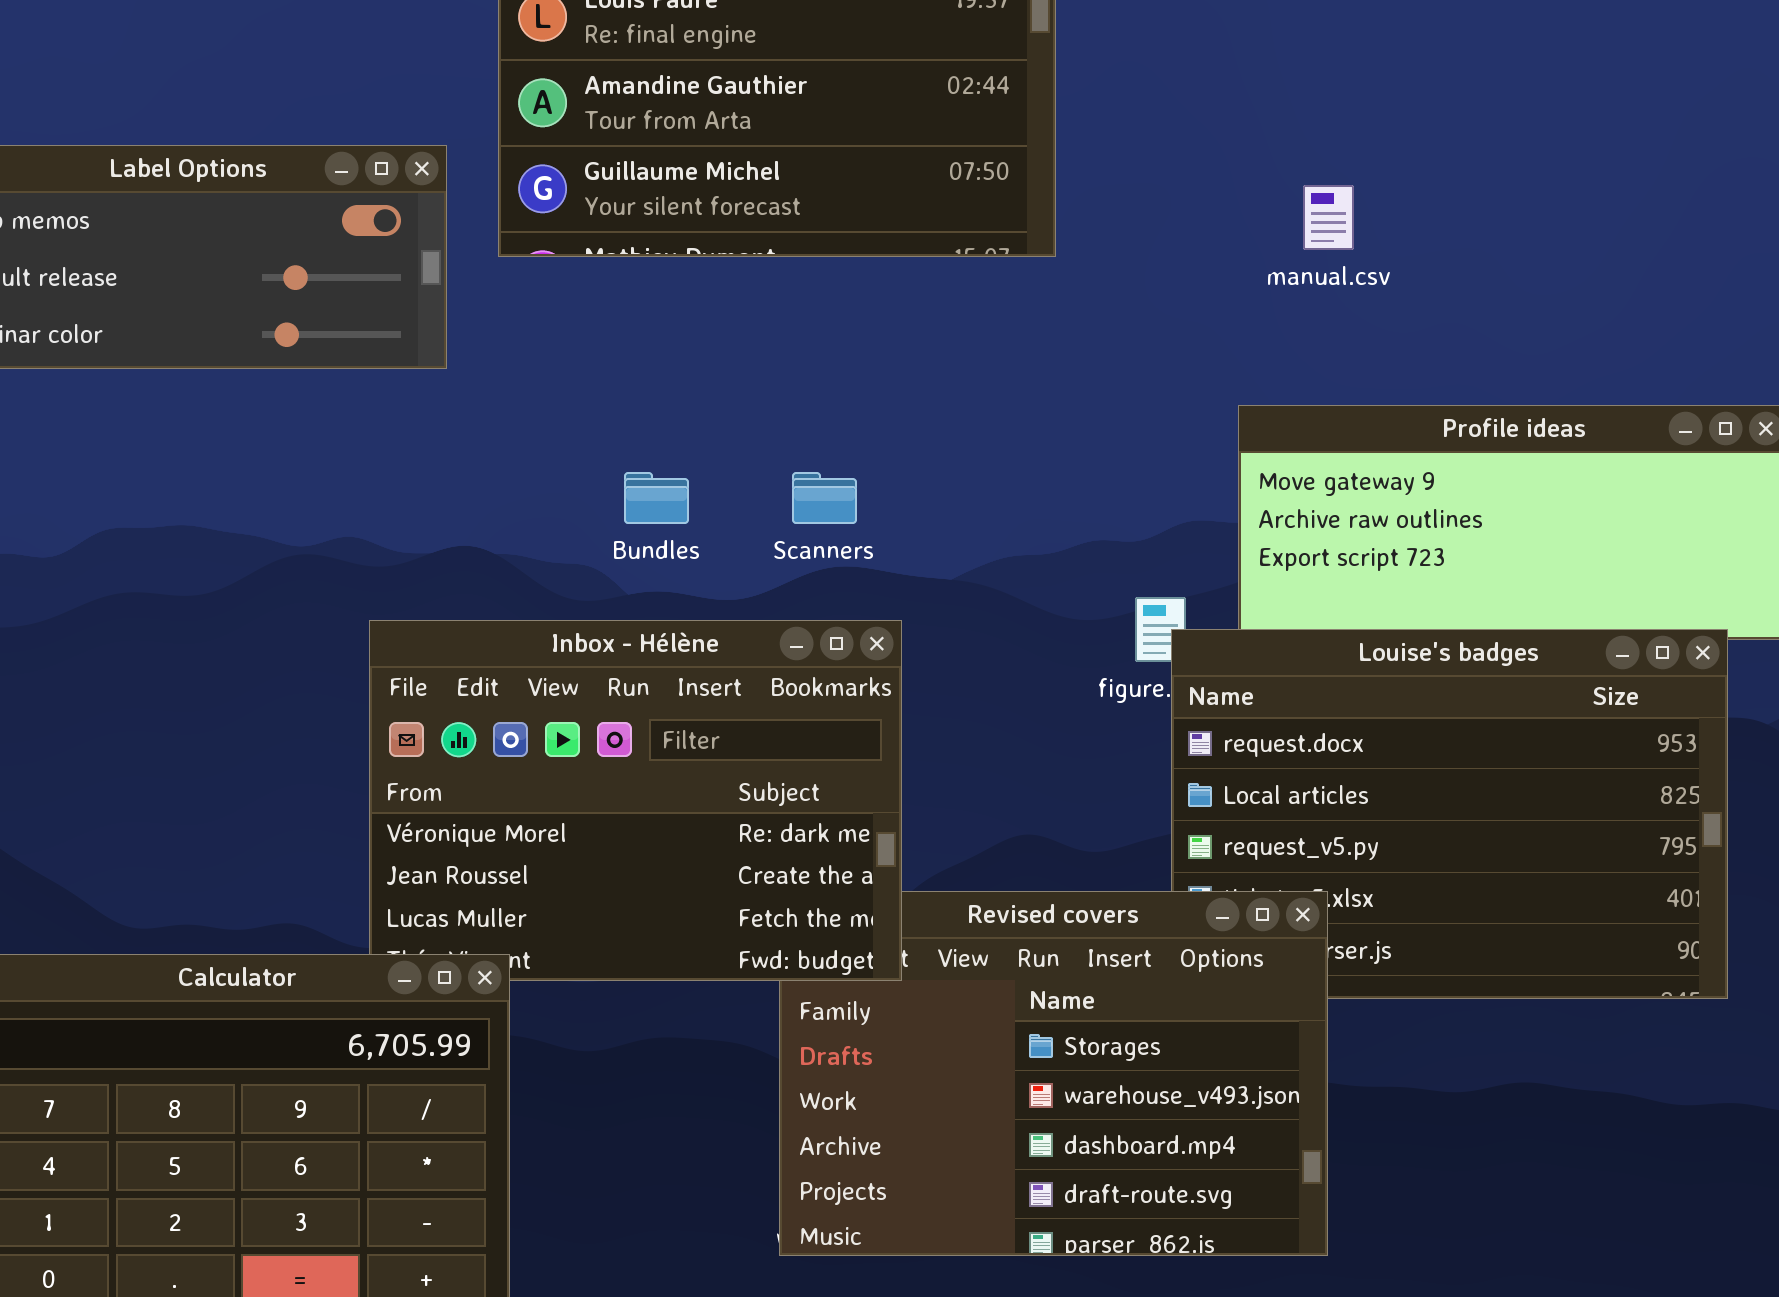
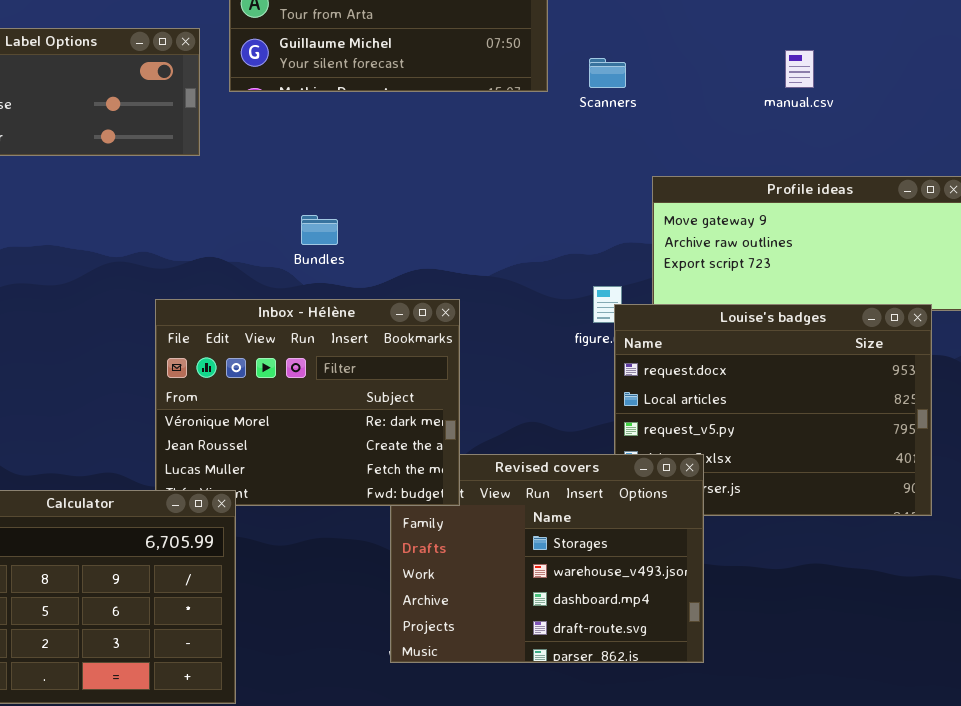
manual.csv: [1303,185,1354,250] -> [785,50,814,88], moved
Scanners: [792,472,857,524] -> [589,58,626,88], moved

